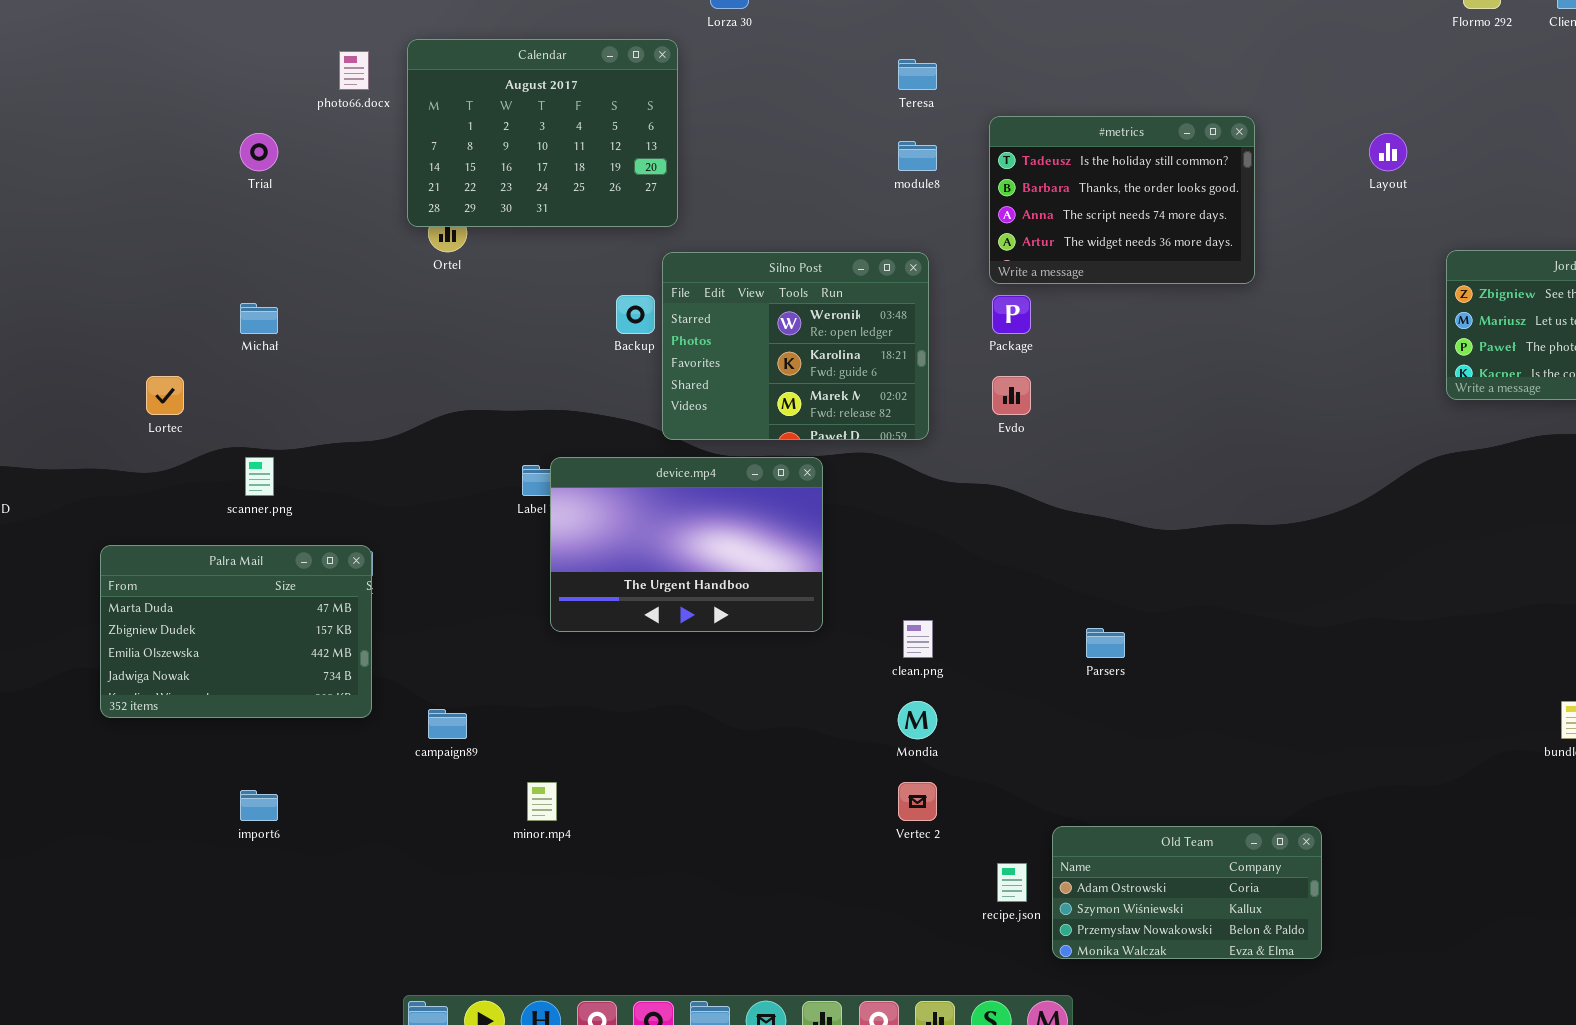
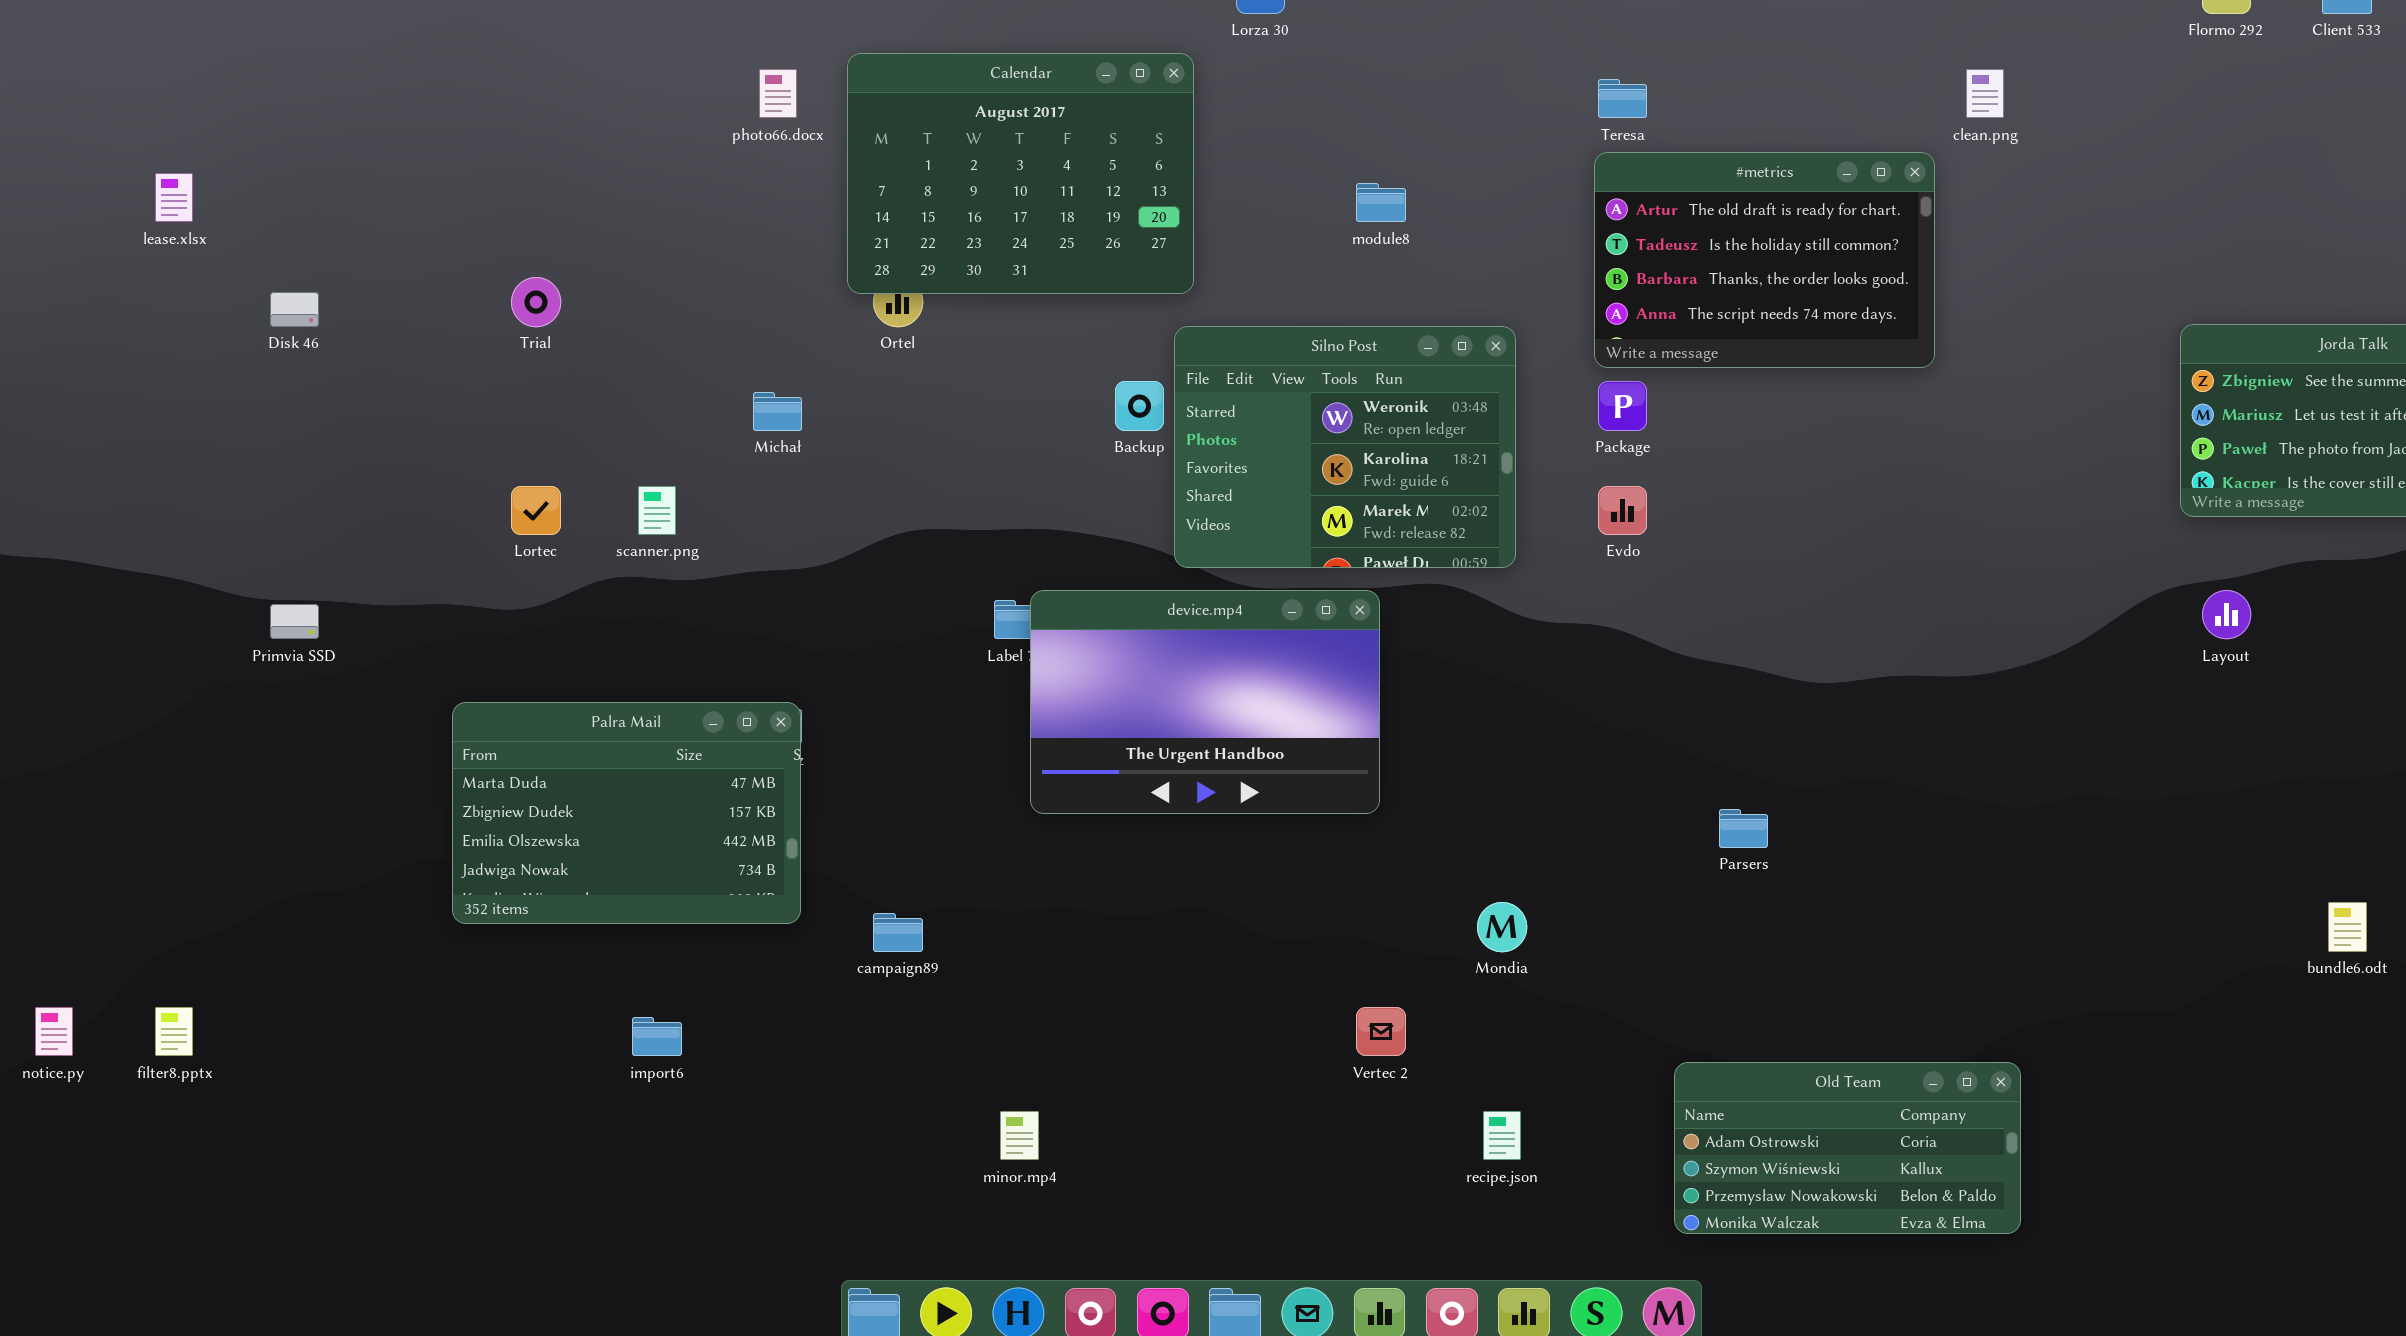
Teresa: [898,59,937,90] -> [1598,79,1647,118], moved
#metrics: [989,116,1255,284] -> [1594,152,1935,368], scrolled up 1 row
Trial: [240,133,278,171] -> [511,277,561,327], moved
Layout: [1369,133,1407,171] -> [2202,590,2251,639], moved
module8: [898,141,937,171] -> [1356,183,1406,222], moved
Michał: [240,303,278,334] -> [753,392,802,431], moved
scanner.png: [245,457,274,496] -> [638,486,676,535], moved
clean.png: [903,620,933,658] -> [1966,69,2004,118], moved
minor.mp4: [527,782,557,821] -> [1000,1111,1039,1160], moved
Vertec 2: [898,782,937,821] -> [1356,1007,1406,1056], moved
recipe.json: [997,863,1027,902] -> [1483,1111,1521,1160], moved

